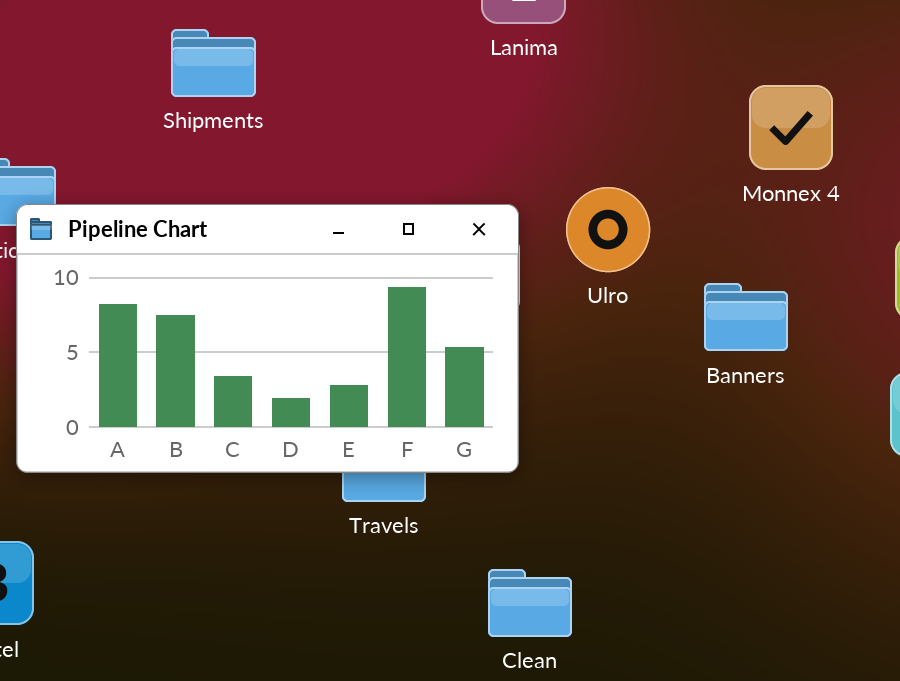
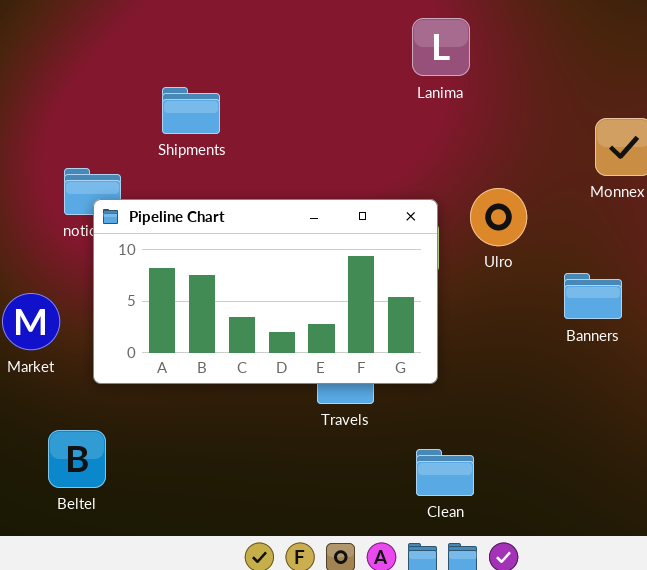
Shipments: [171,29,256,97] -> [162,87,220,134], moved
Banners: [704,283,788,351] -> [564,273,622,319], moved

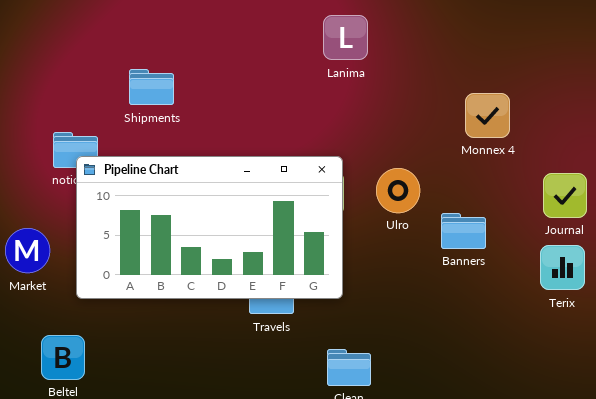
Ulro: [470,188,527,246] -> [376,168,420,213], moved

